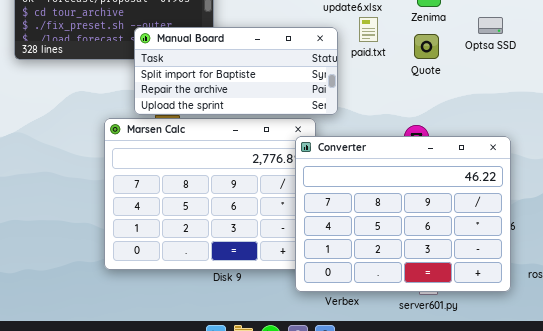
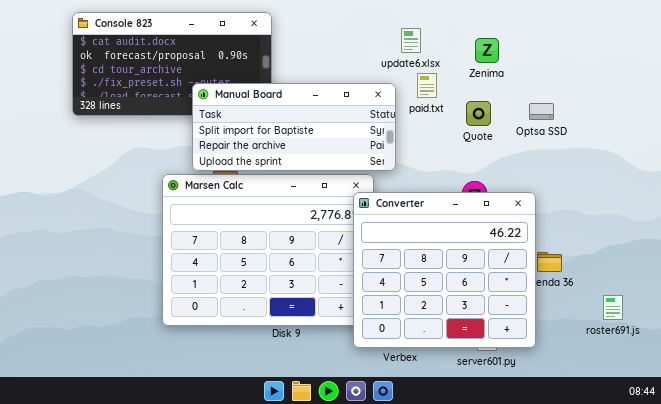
Optsa SSD: [478,17,503,34] -> [529,103,554,120], moved
Quote: [414,34,439,59] -> [466,101,491,126], moved
Converter: [295,136,511,292] -> [353,192,536,348], resized

